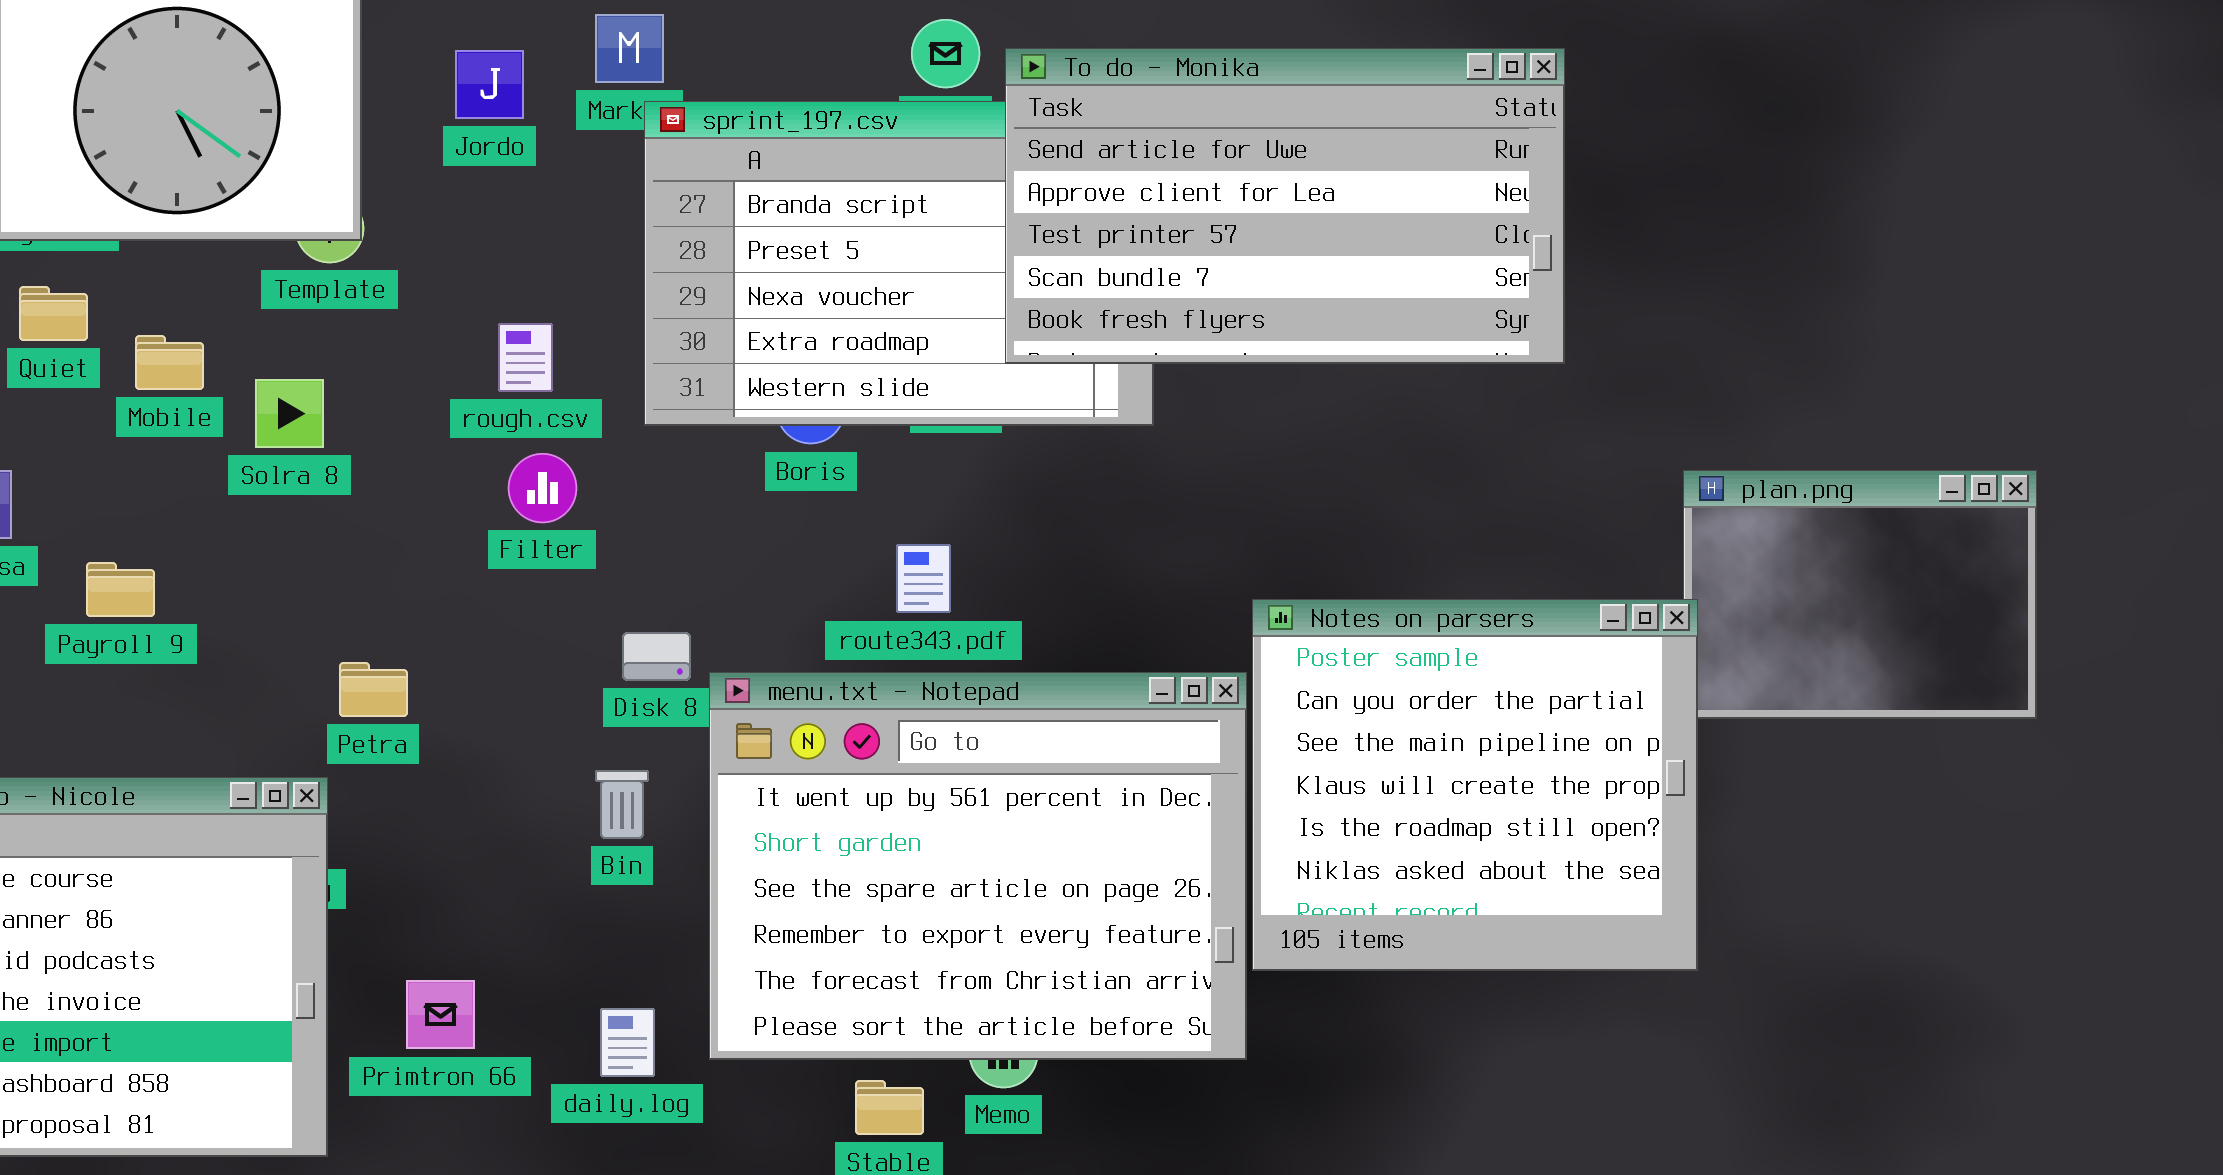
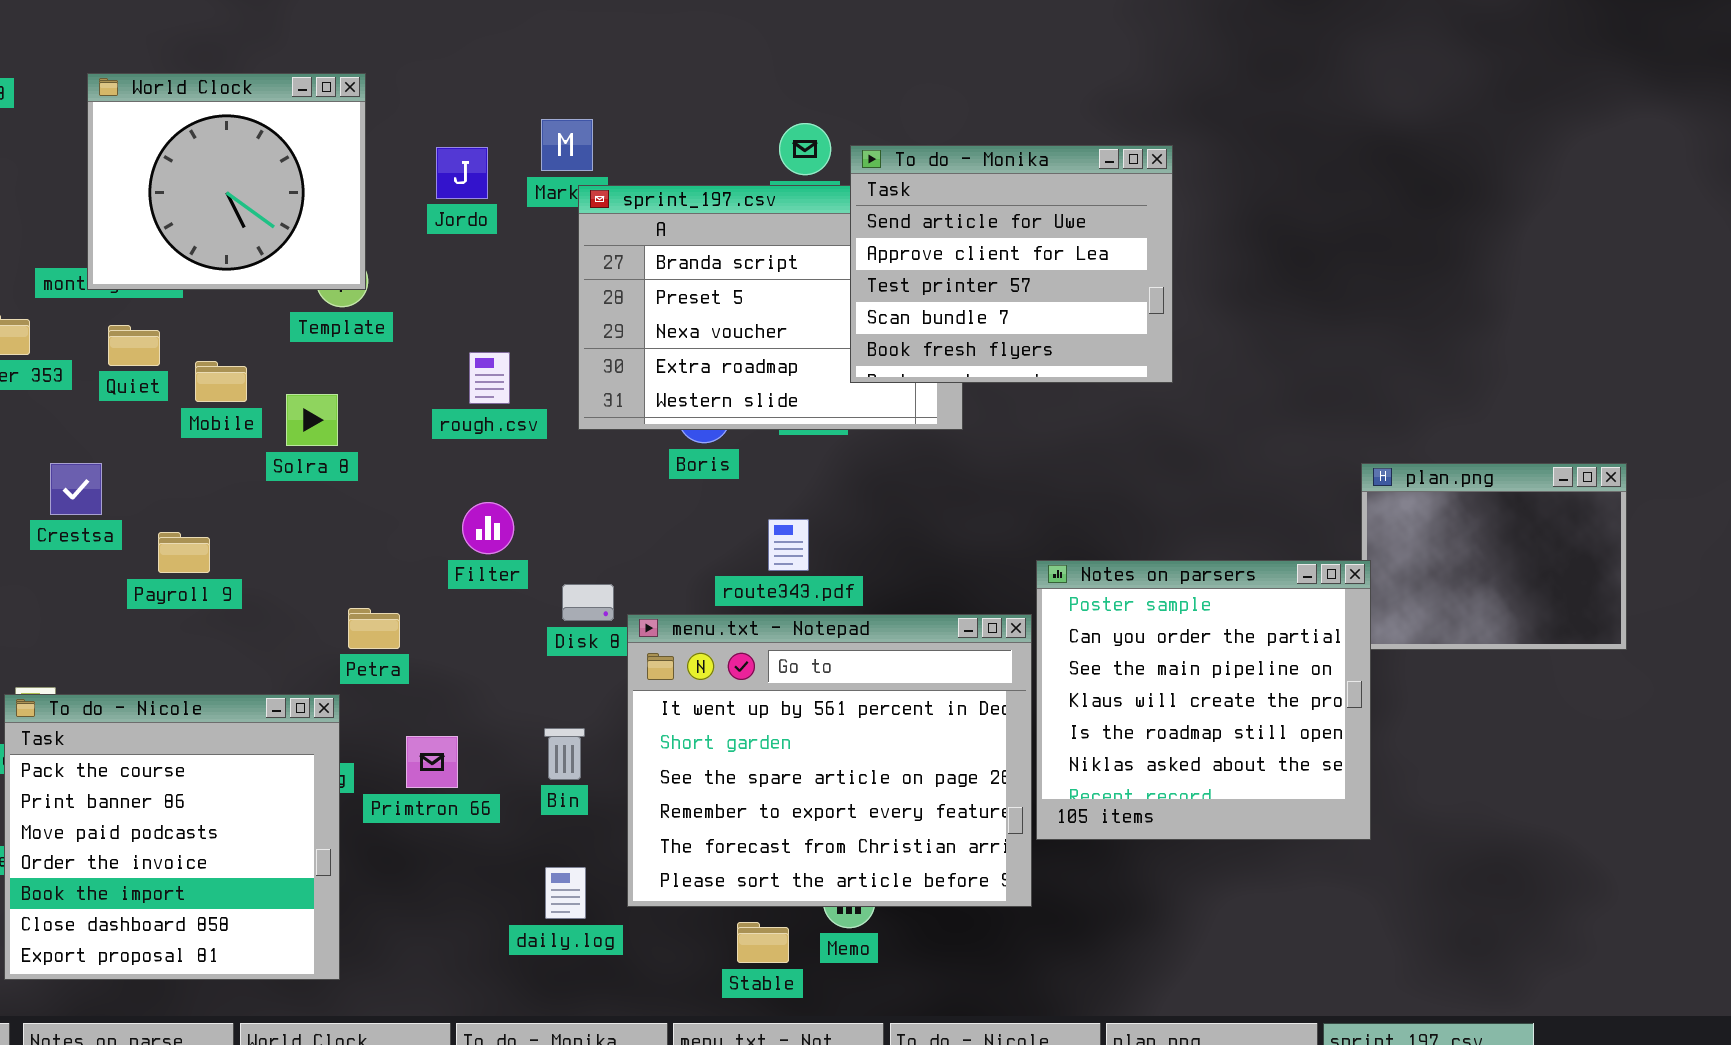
To do - Monika: [1005,48,1565,364] -> [850,145,1173,383], resized
Filter: [508,453,577,523] -> [462,502,514,554], moved
Bin: [595,770,649,839] -> [544,728,585,780], moved
Primtron 66: [406,980,475,1049] -> [406,736,458,788], moved

